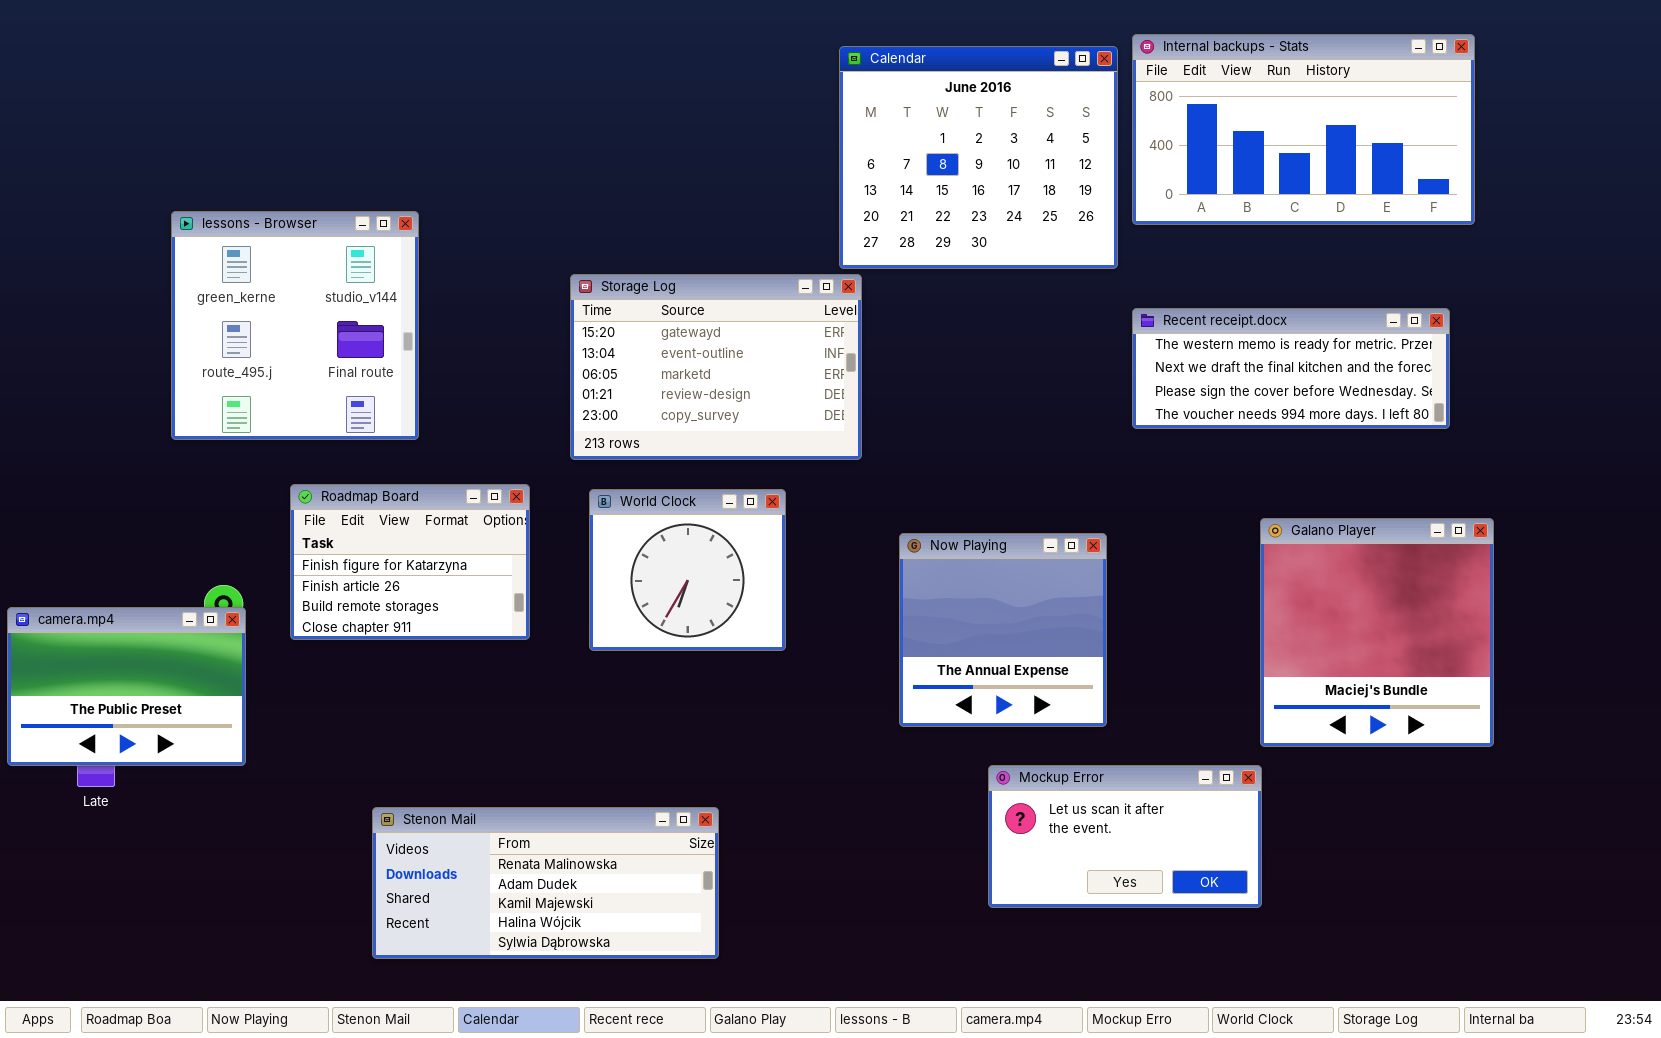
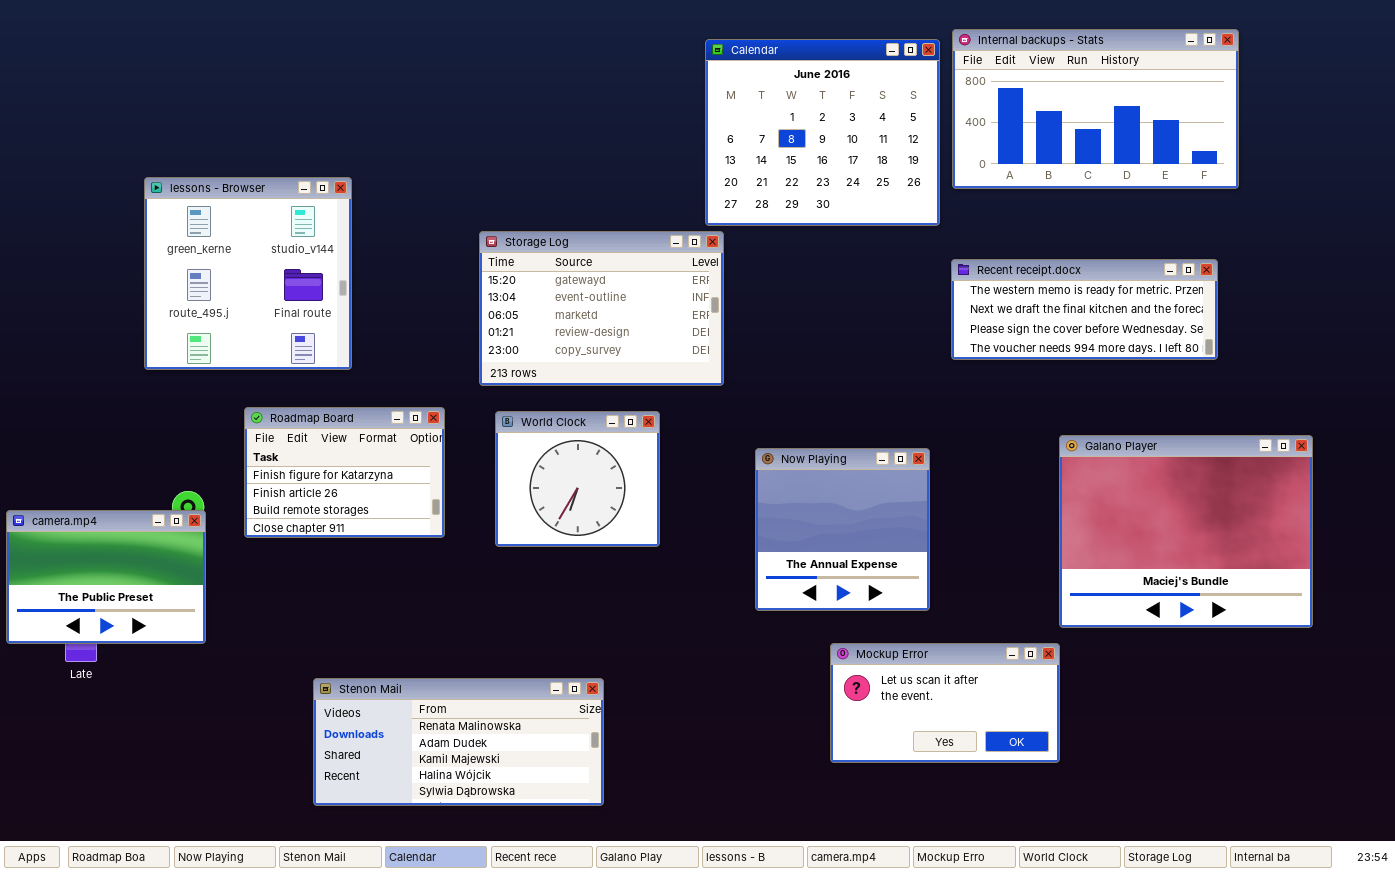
Galano Player: [1260,518,1494,747] -> [1059,435,1313,628], resized

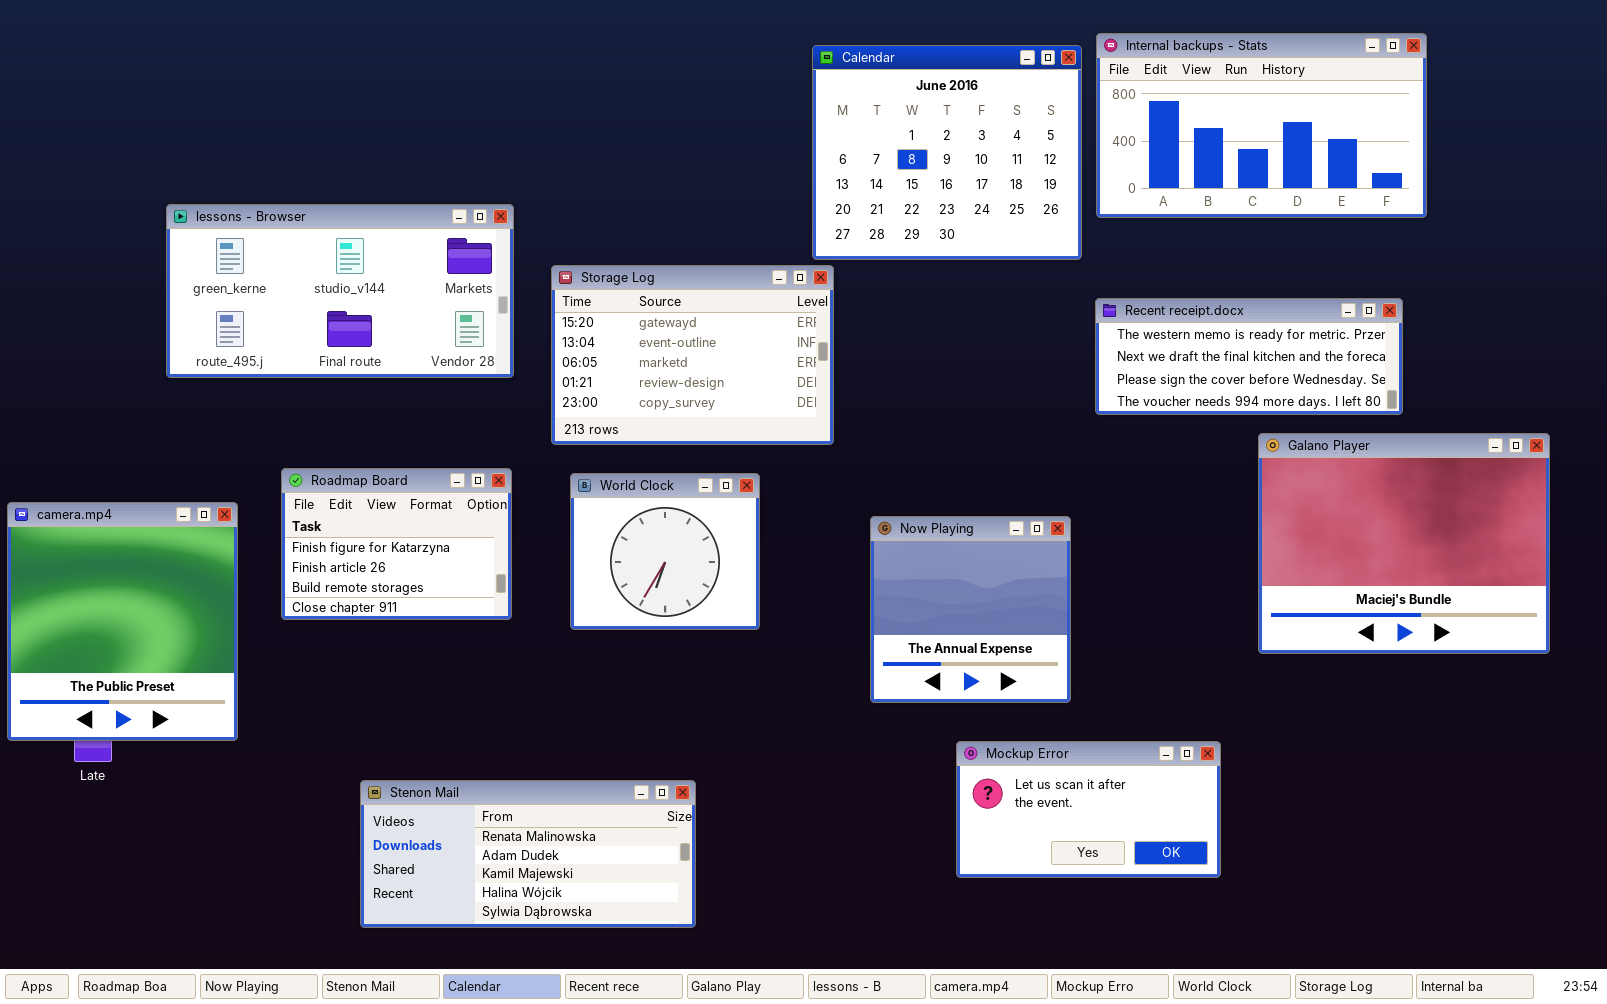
lessons - Browser: [144,177,352,370] -> [166,204,514,378], resized
Galano Player: [1059,435,1313,628] -> [1258,433,1550,654], moved
camera.mp4: [6,510,206,644] -> [7,502,238,741], resized

